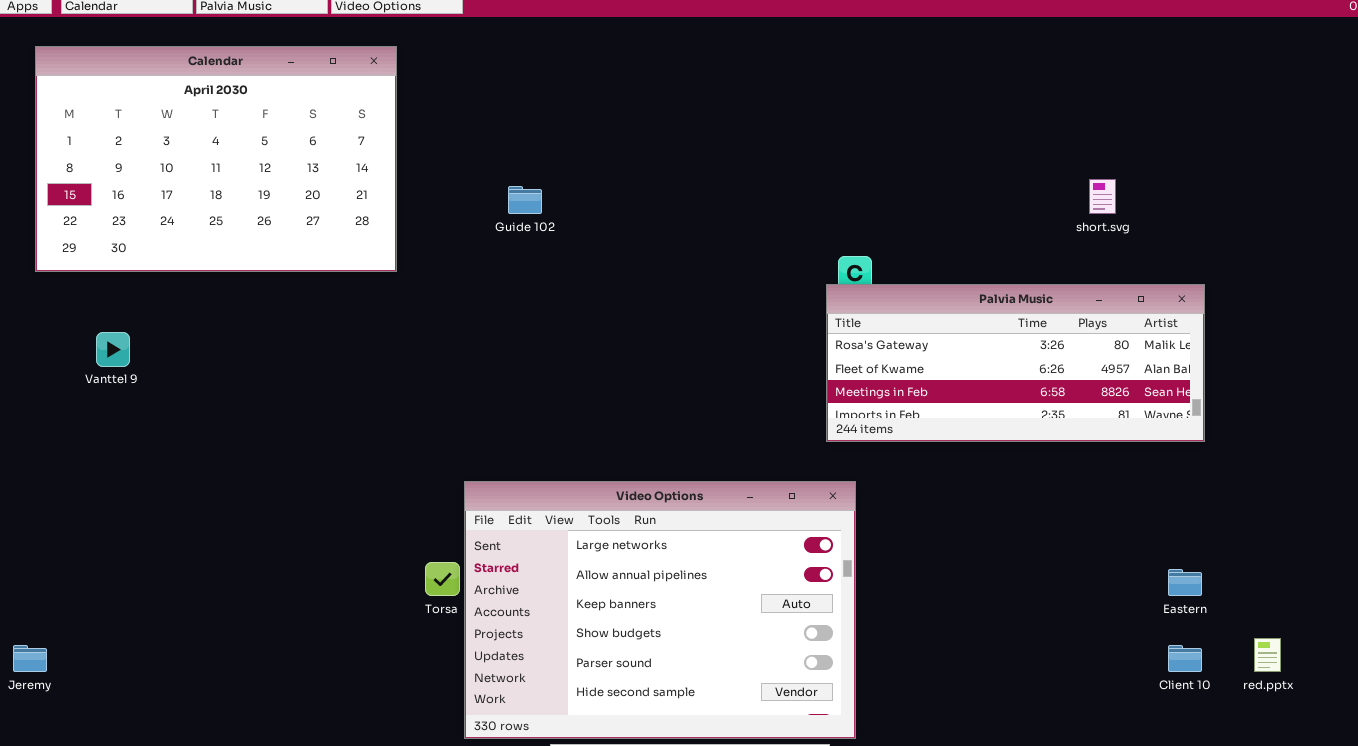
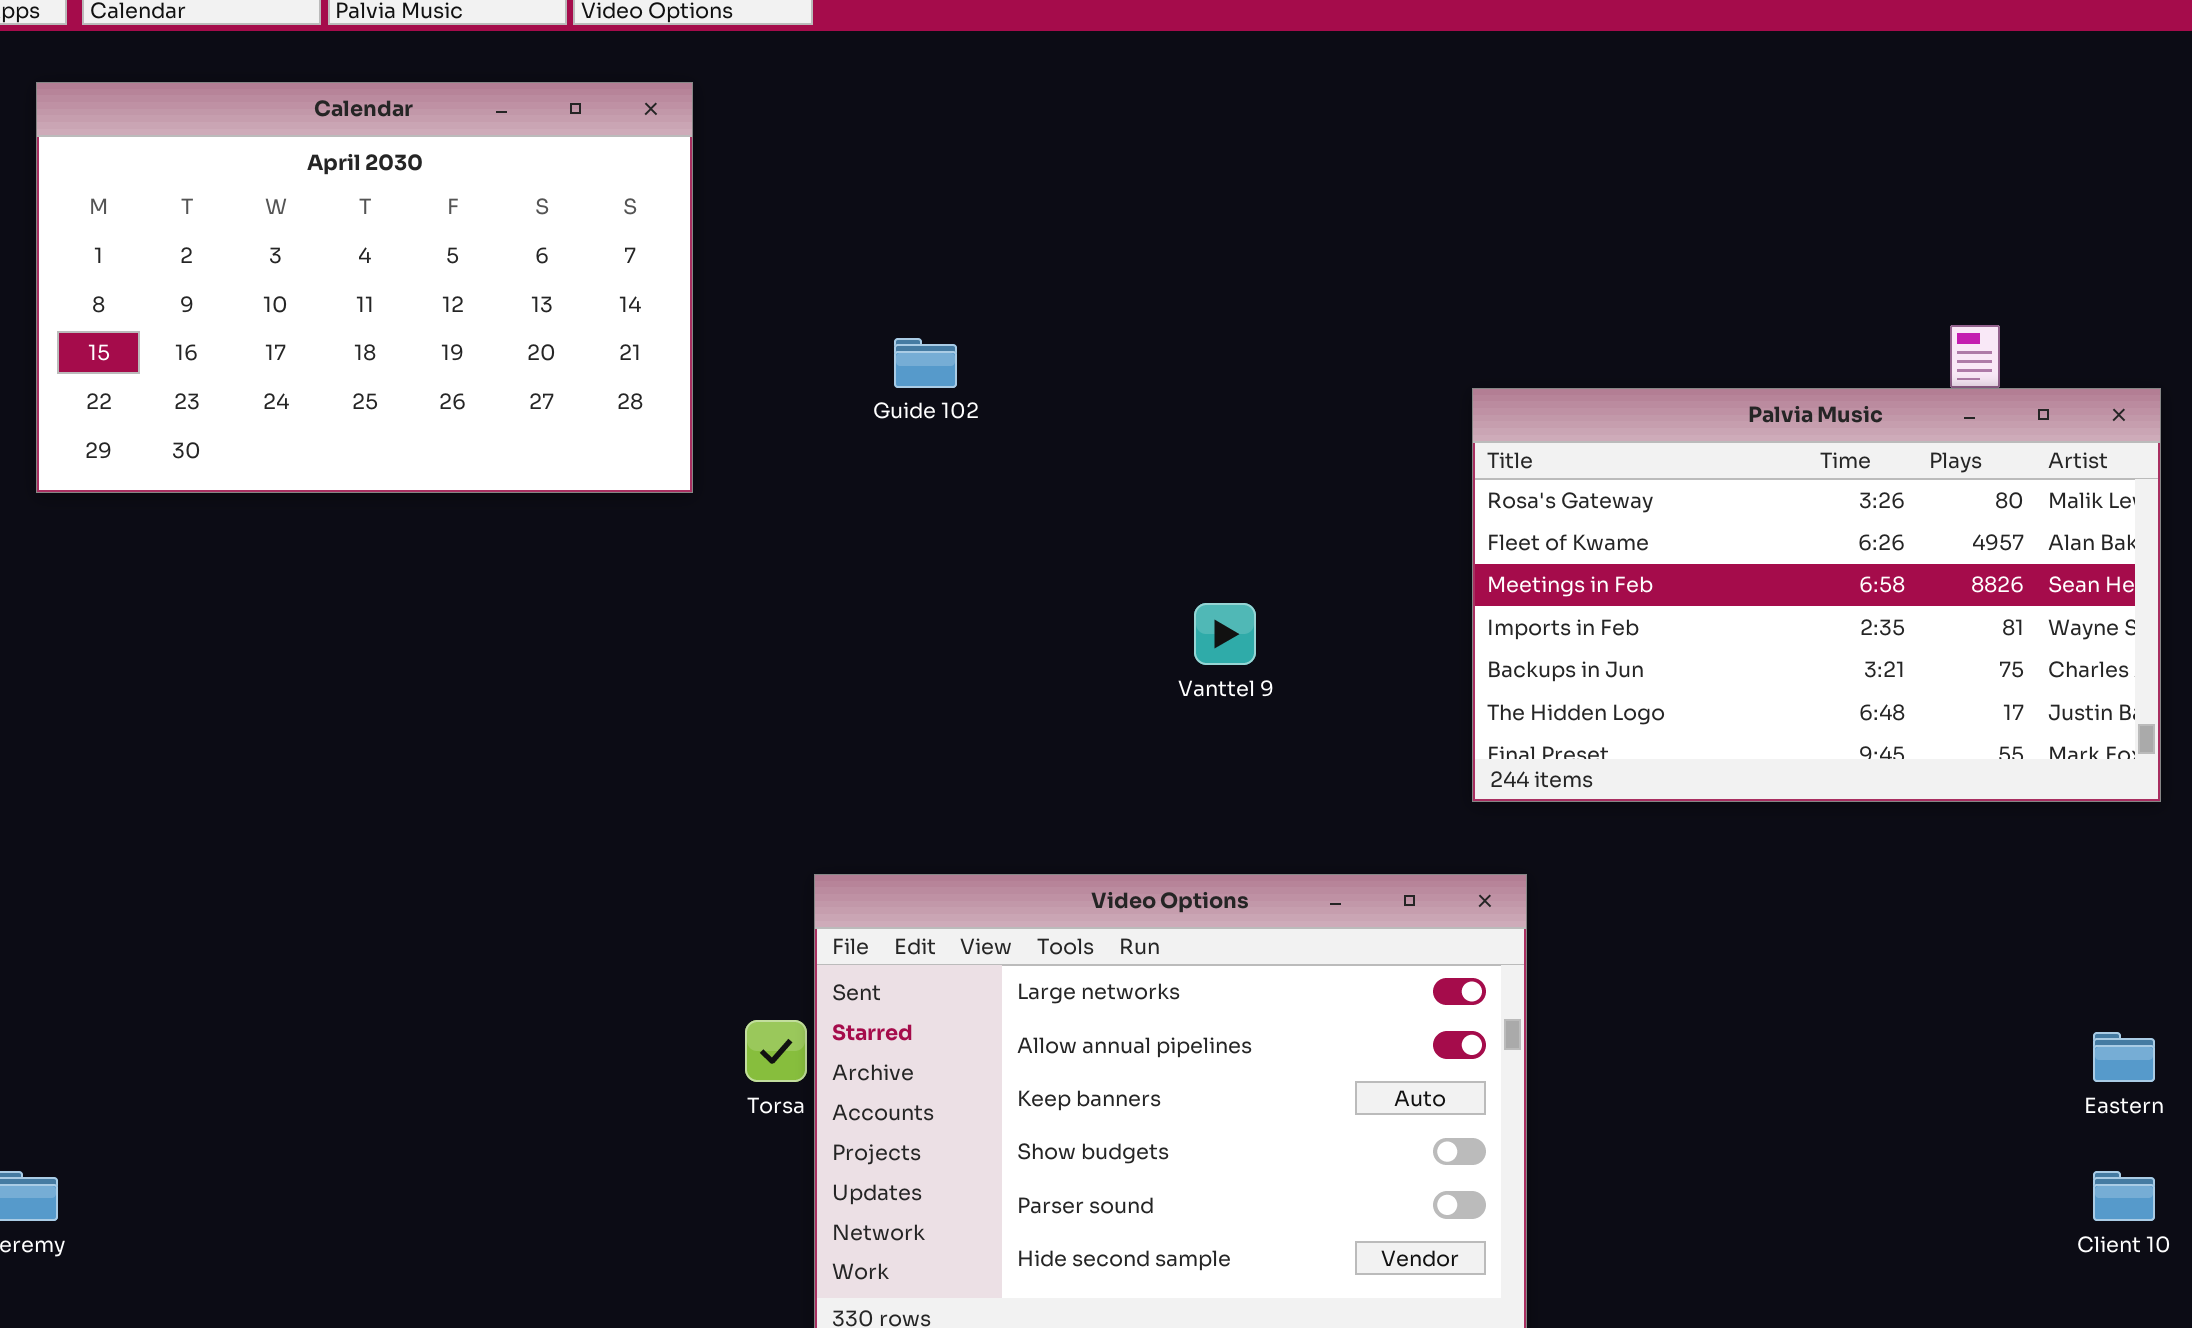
Palvia Music: [826,284,1205,442] -> [1472,388,2161,802], resized
Vanttel 9: [96,332,130,367] -> [1194,603,1256,665], moved

